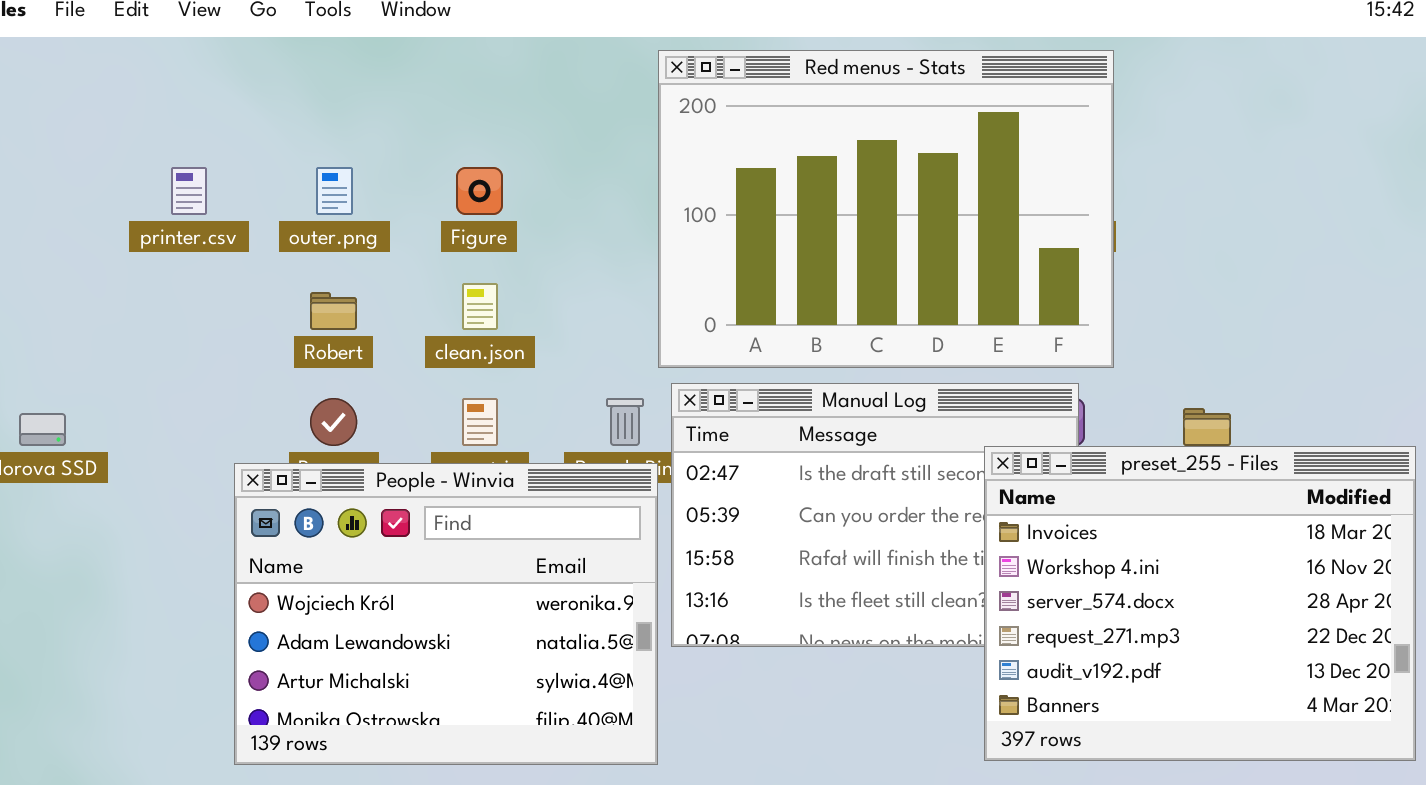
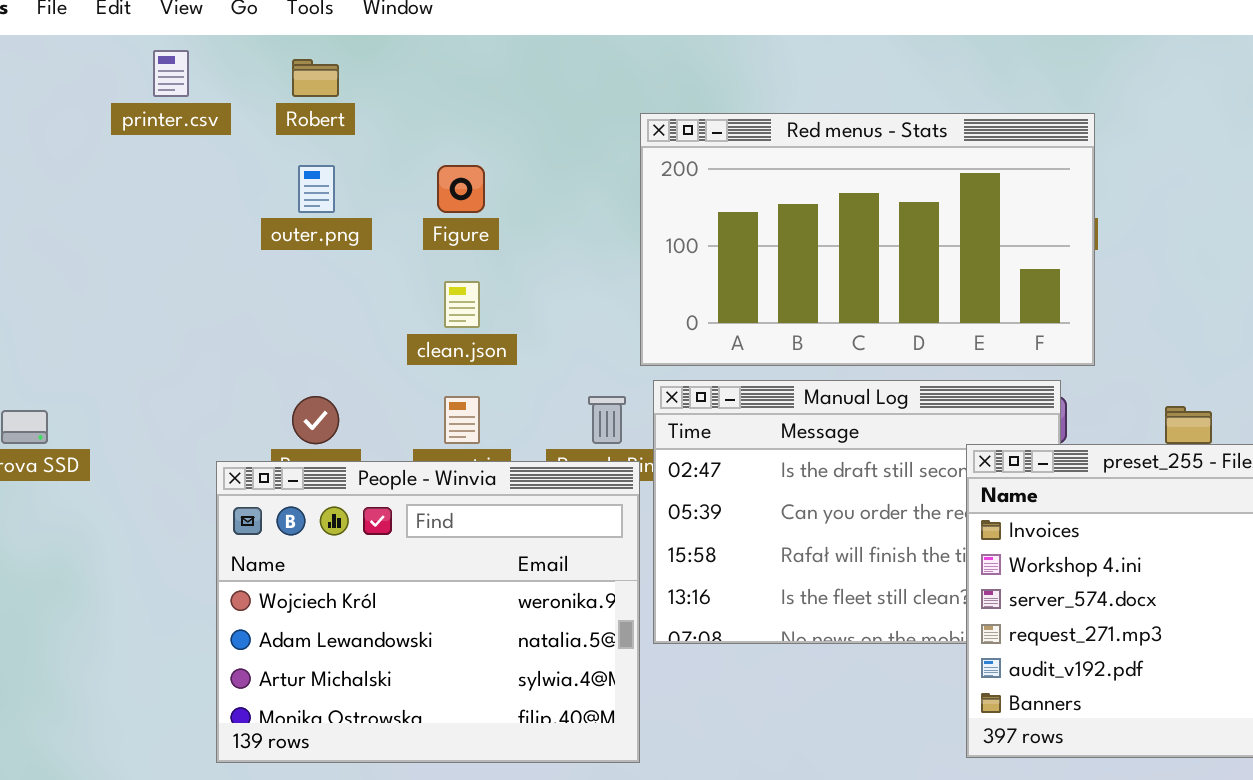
Red menus - Stats: [658,50,1114,368] -> [640,113,1095,366], resized
printer.csv: [171,167,207,215] -> [153,50,189,97], moved
Robert: [310,292,357,330] -> [292,59,339,97], moved

